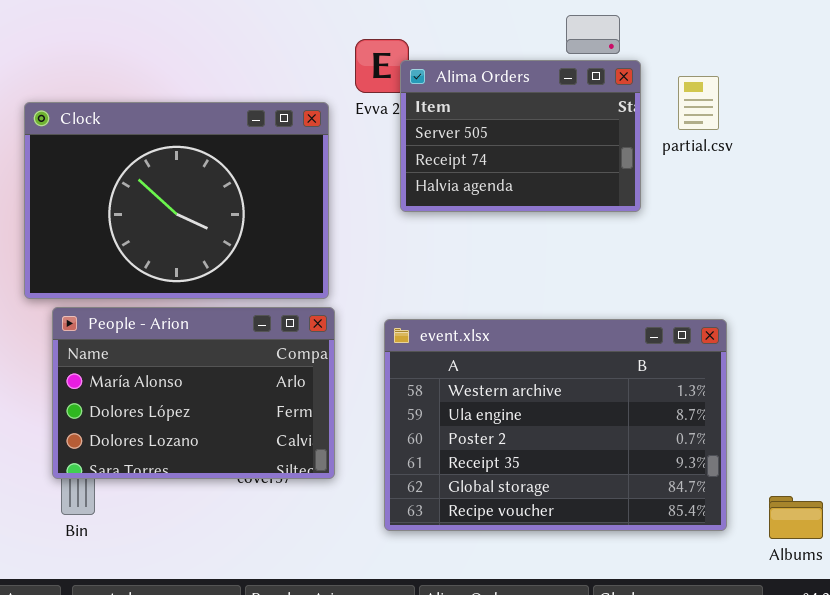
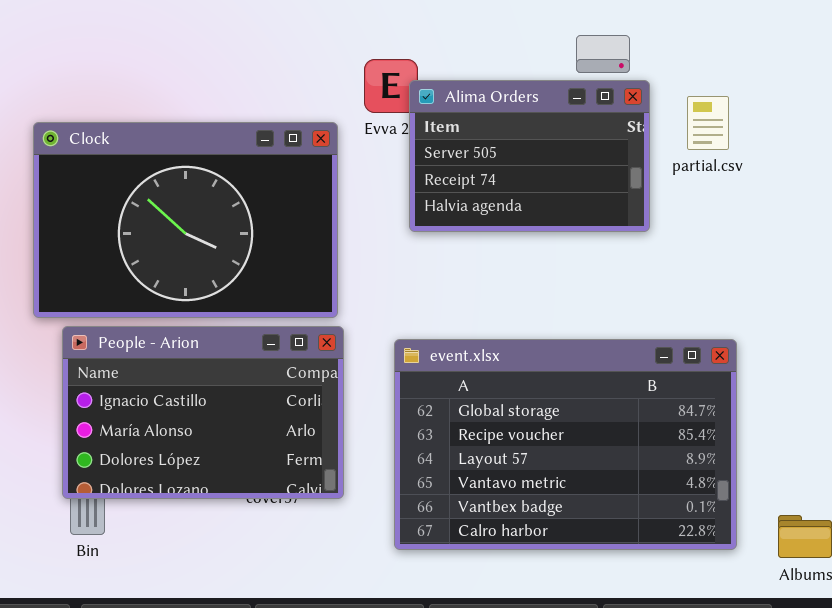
People - Arion: [52,307,335,479] -> [62,326,344,499], scrolled up 1 row
event.xlsx: [384,319,727,531] -> [394,339,737,550], scrolled down 4 rows

